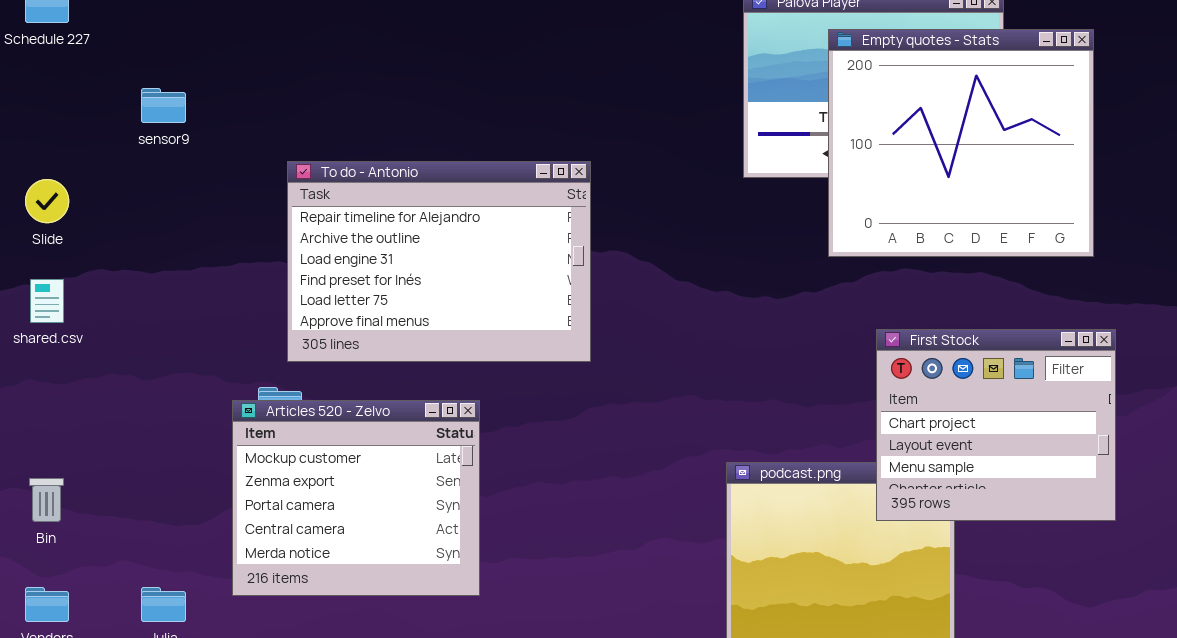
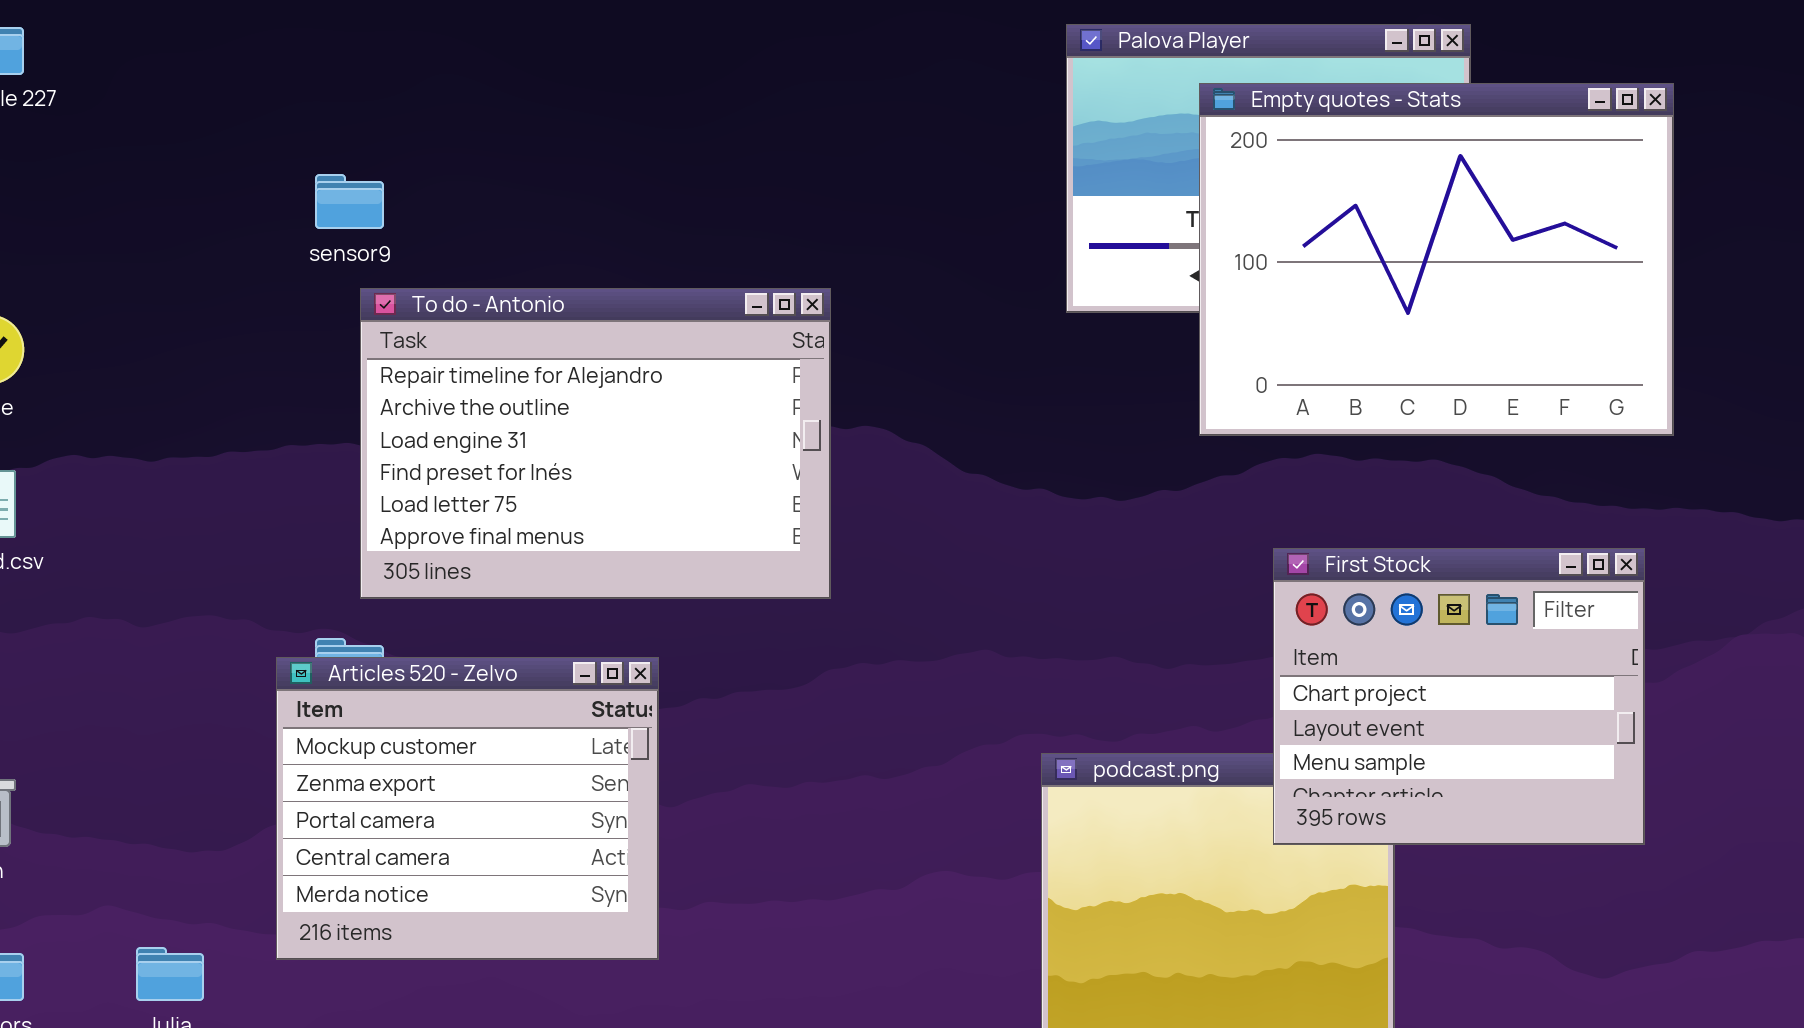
Empty quotes - Stats: [828,29,1094,257] -> [1199,83,1674,436], resized
sensor9: [141,88,186,123] -> [315,174,384,229], moved

